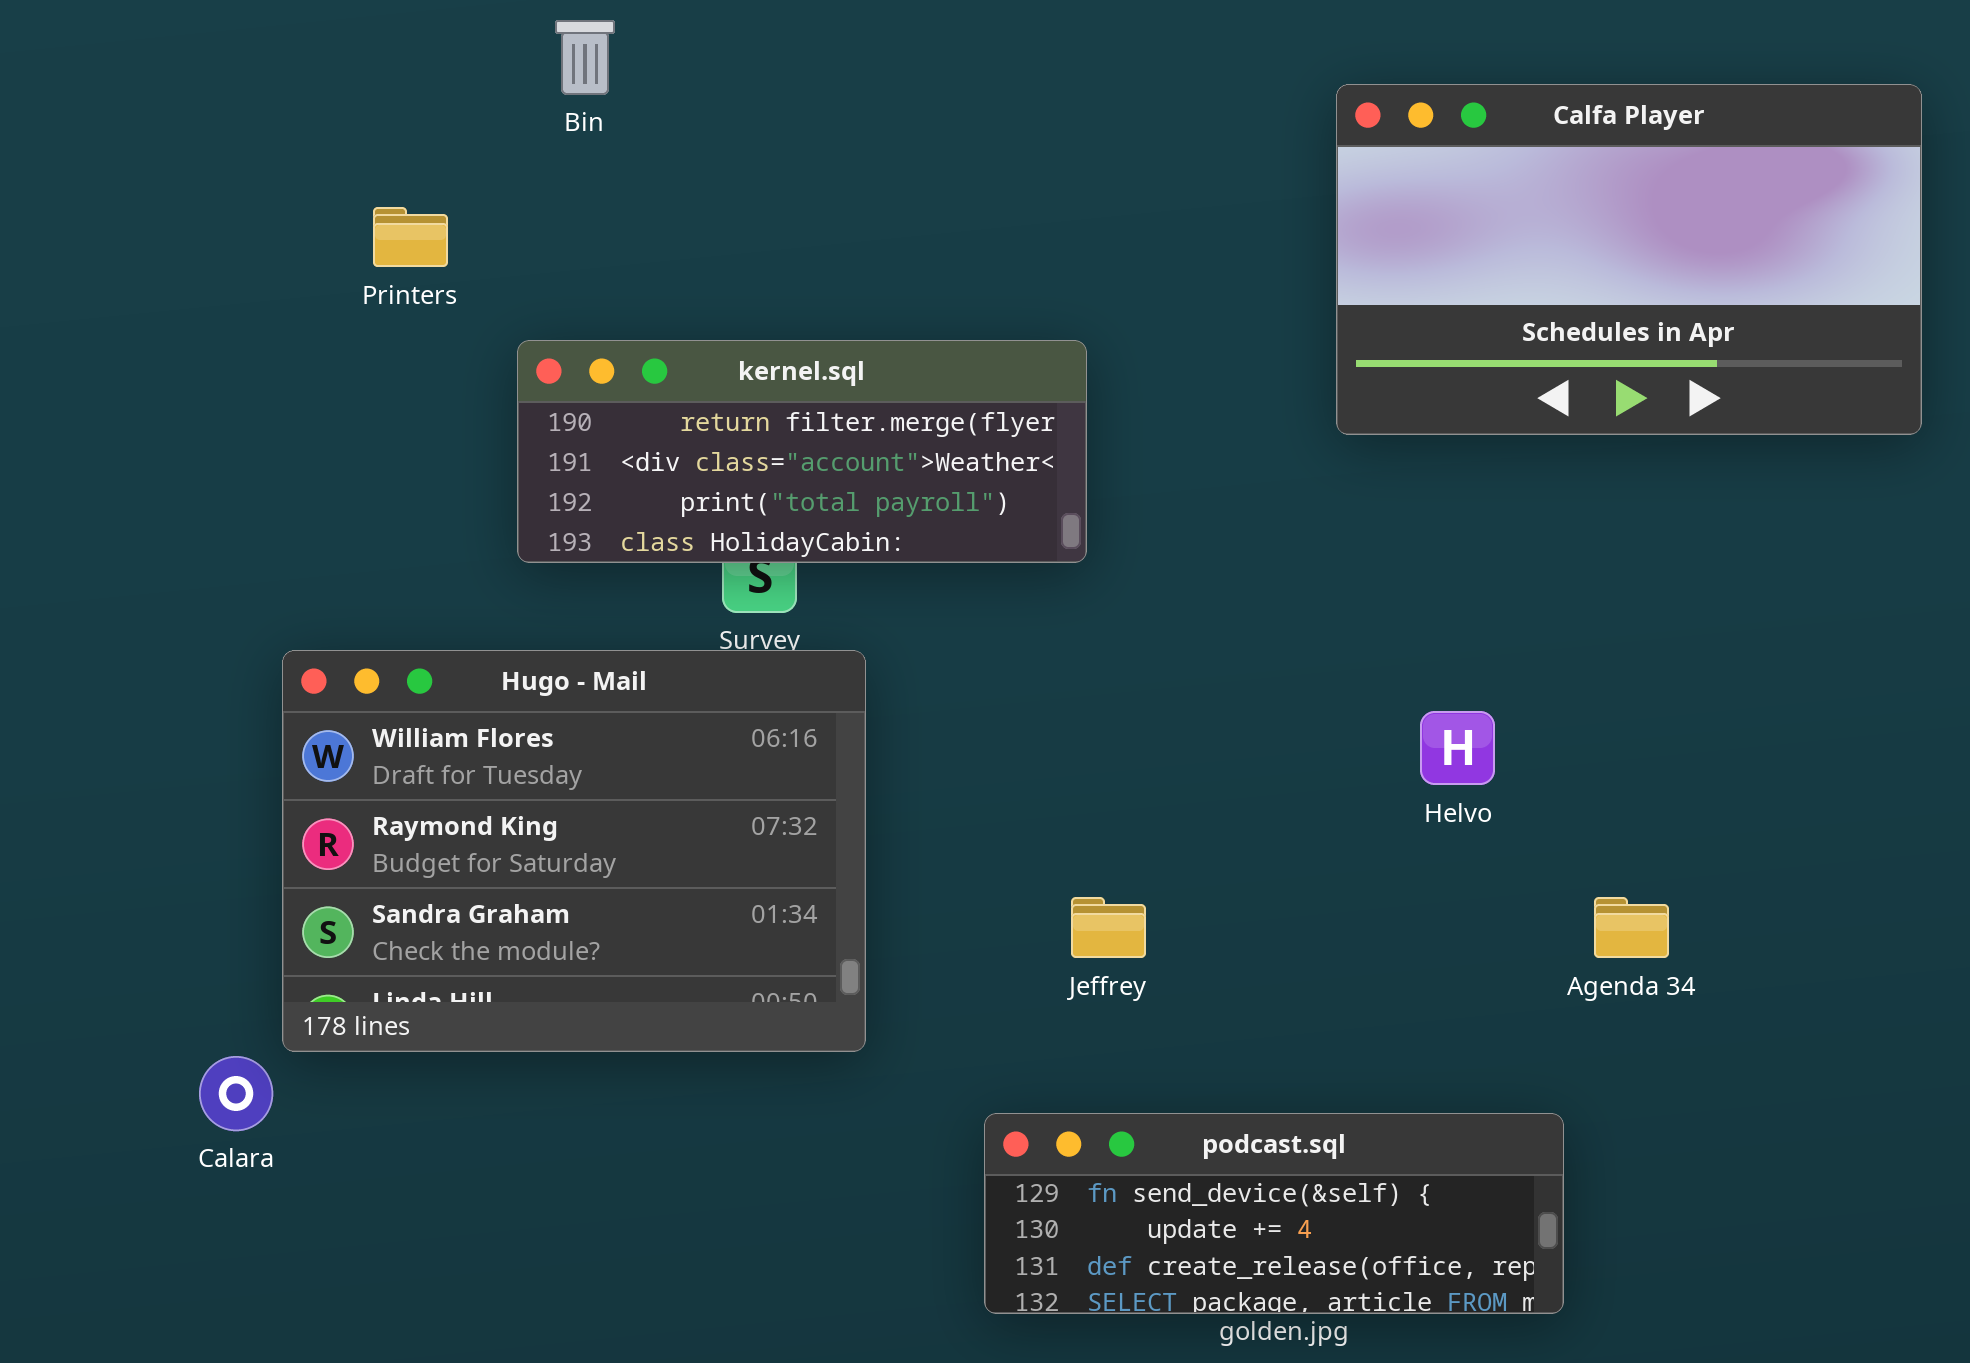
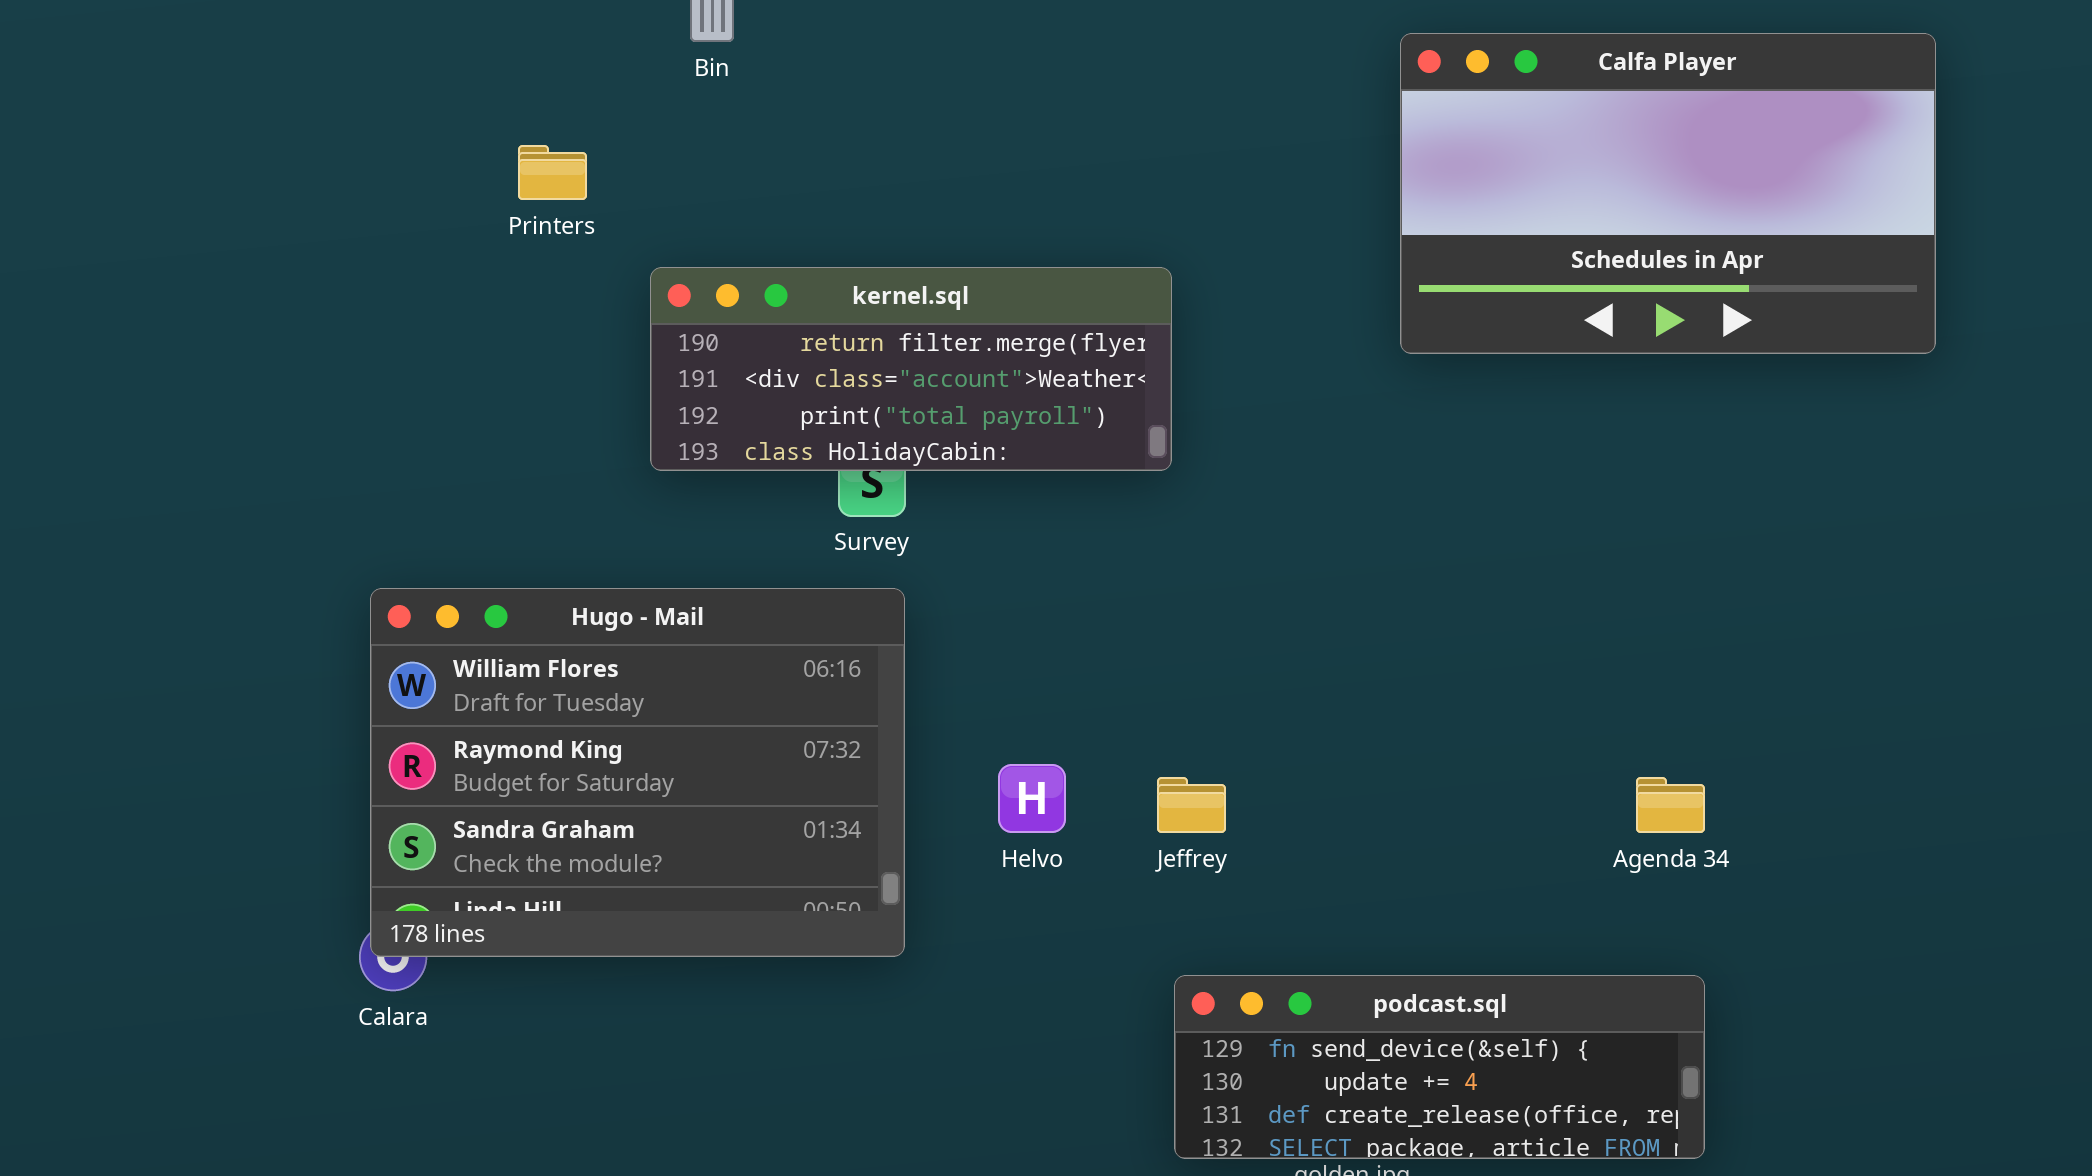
Hugo - Mail: [282,650,866,1052] -> [370,588,905,957], moved
Helvo: [1420,711,1495,785] -> [998,764,1066,833], moved
podcast.sql: [984,1113,1564,1314] -> [1174,975,1705,1159], moved

